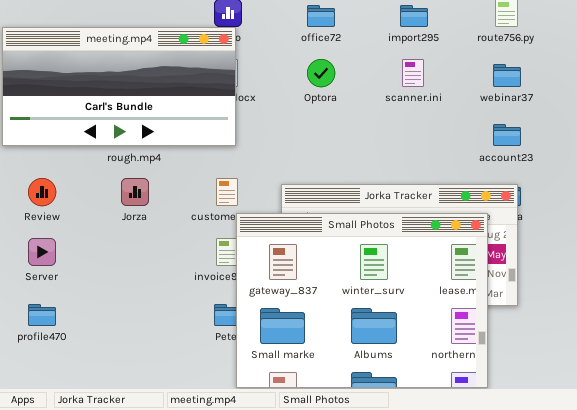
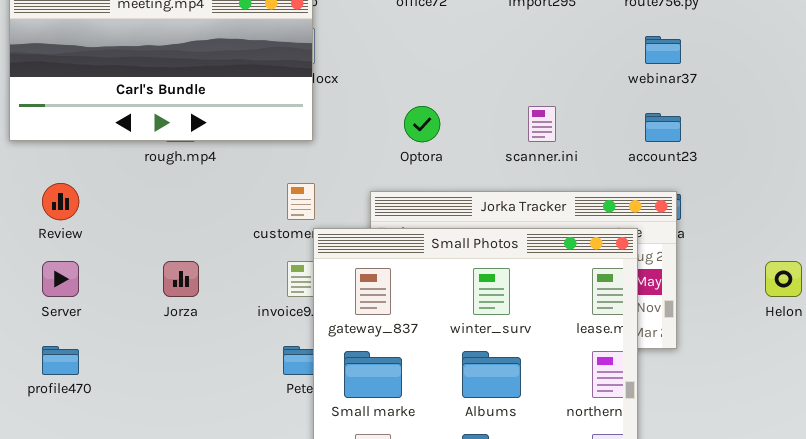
Optora: [307,59,335,87] -> [404,106,440,142], moved
scanner.ini: [402,59,424,87] -> [528,106,556,142], moved
Jorza: [121,178,149,206] -> [163,261,199,297], moved

